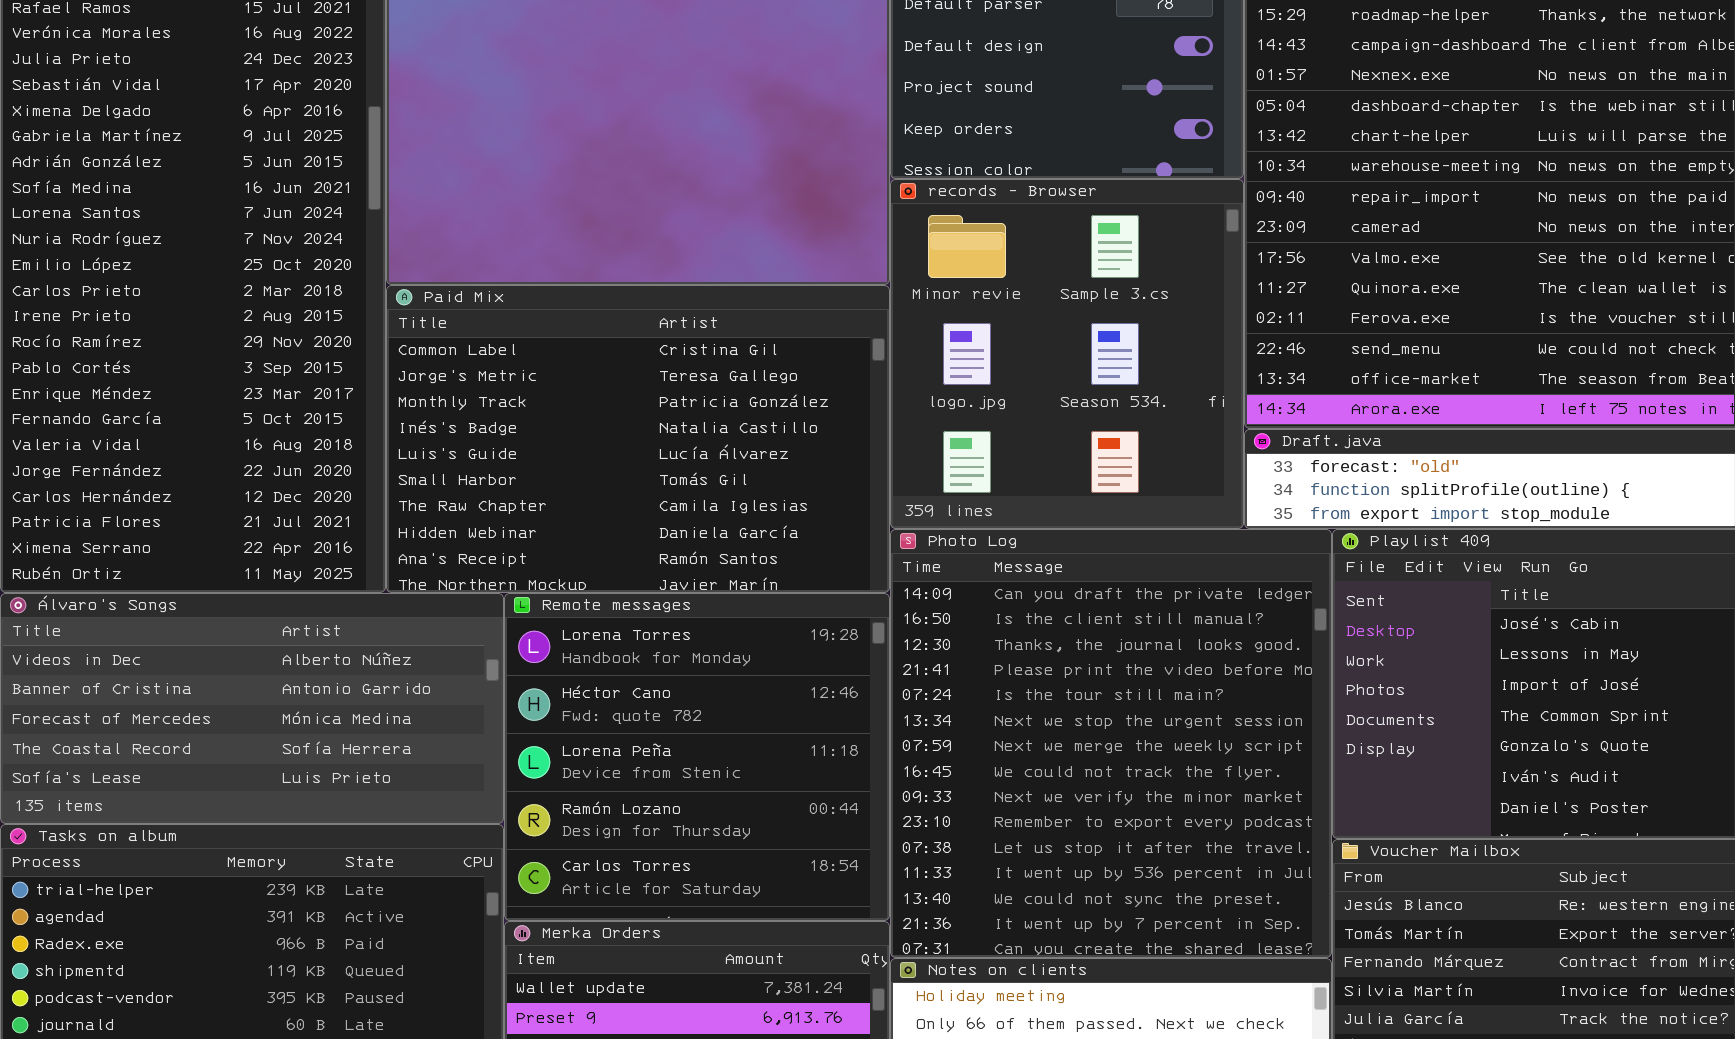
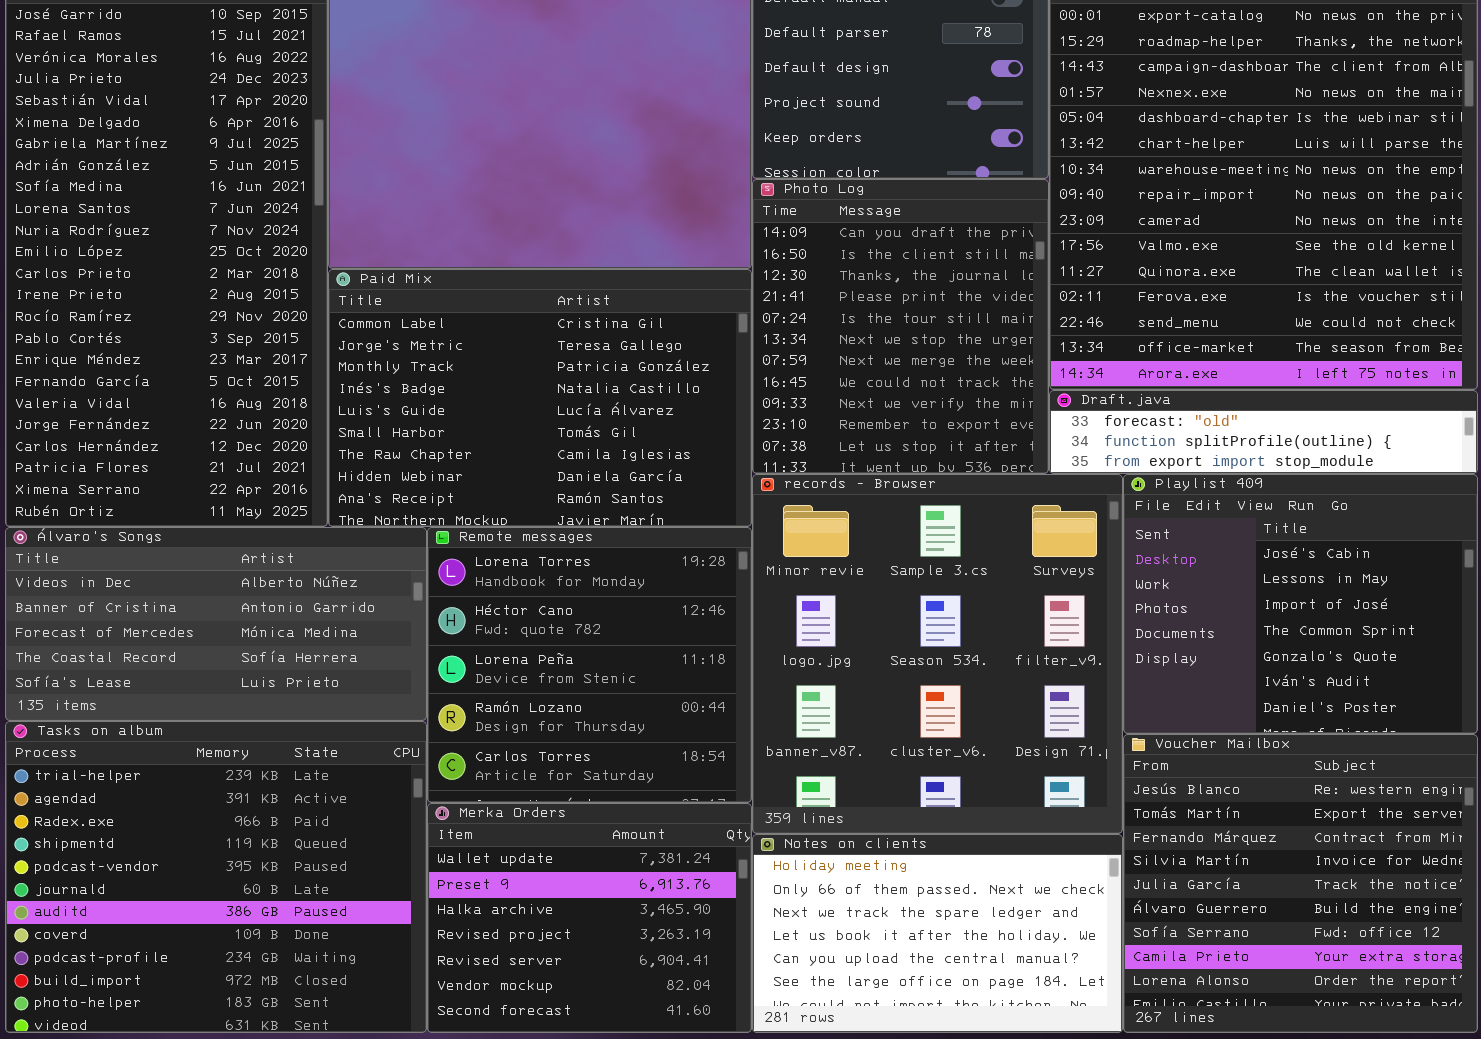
records - Browser: [890,179,1244,529] -> [752,474,1123,834], moved, resized
Photo Log: [890,529,1332,958] -> [752,179,1049,474], moved, resized

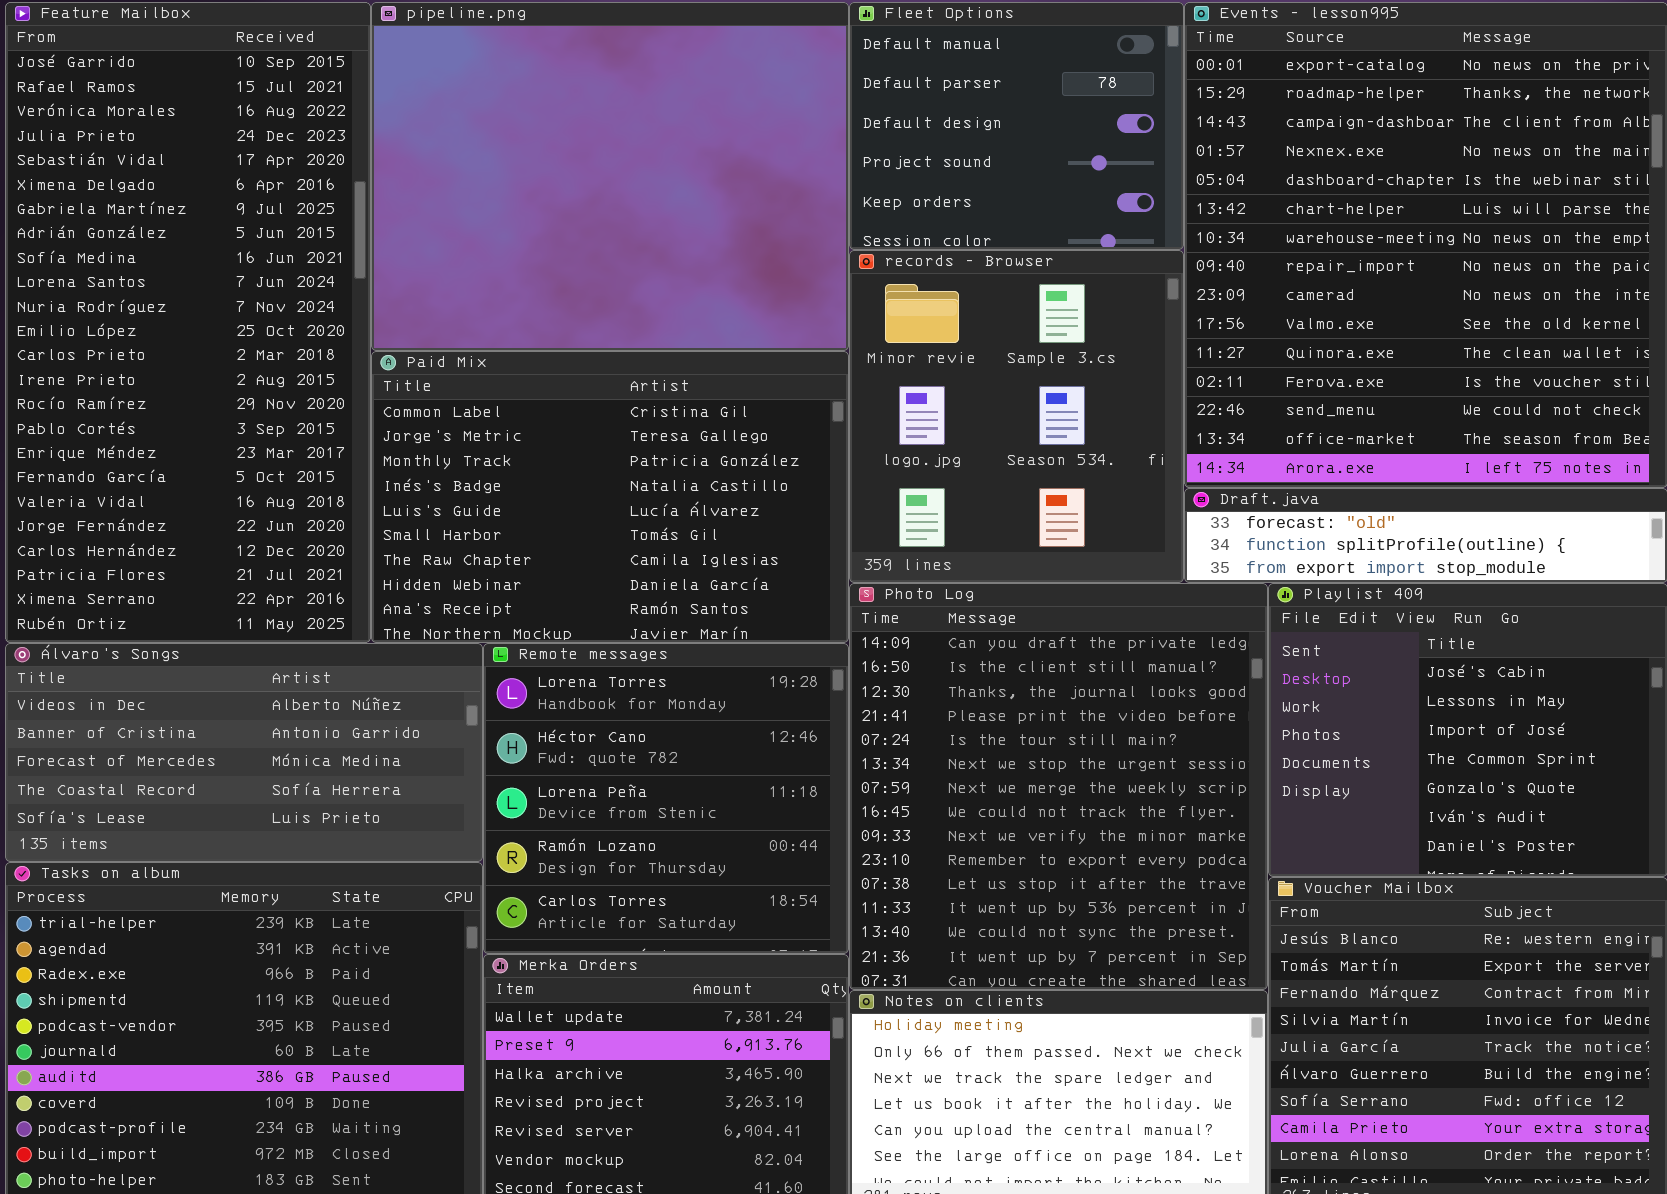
Photo Log: [752,179,1049,474] -> [849,583,1268,990], moved, resized
records - Browser: [752,474,1123,834] -> [849,250,1184,583], moved, resized

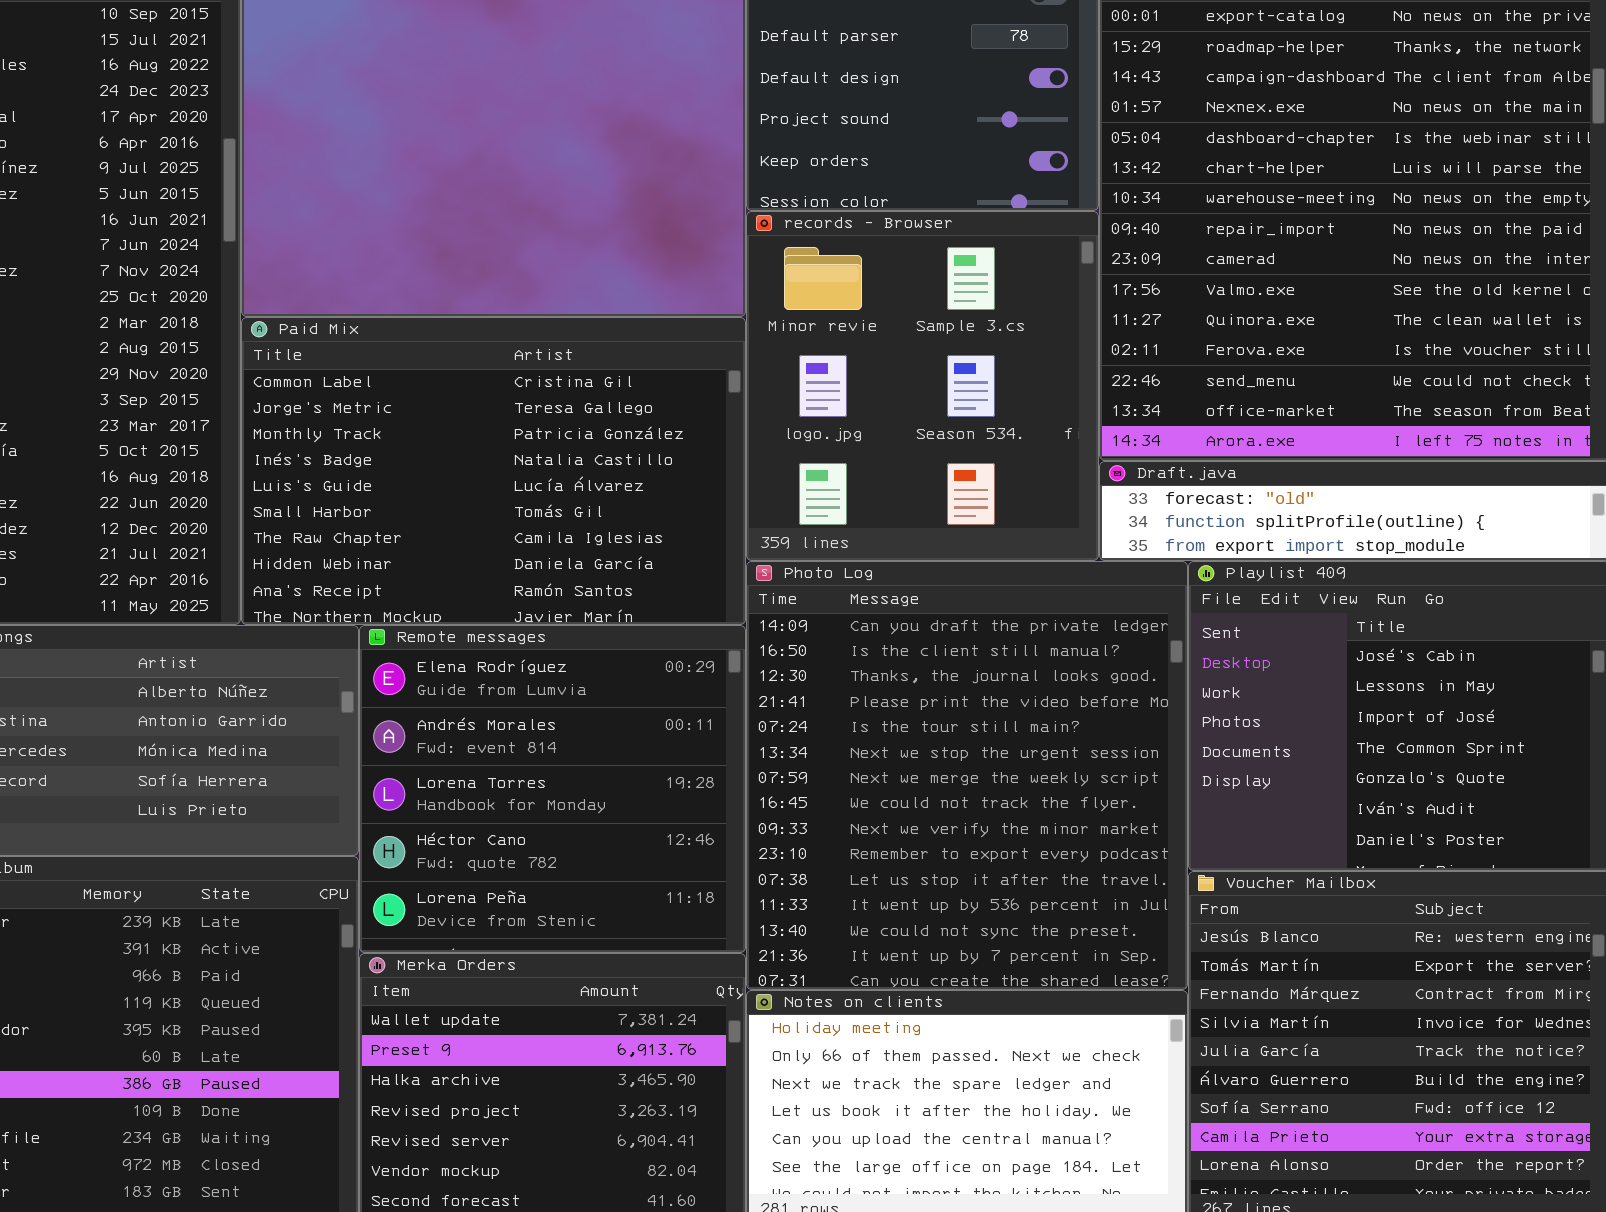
Remote messages: [483,643,849,954] -> [359,625,746,953], scrolled up 2 rows

